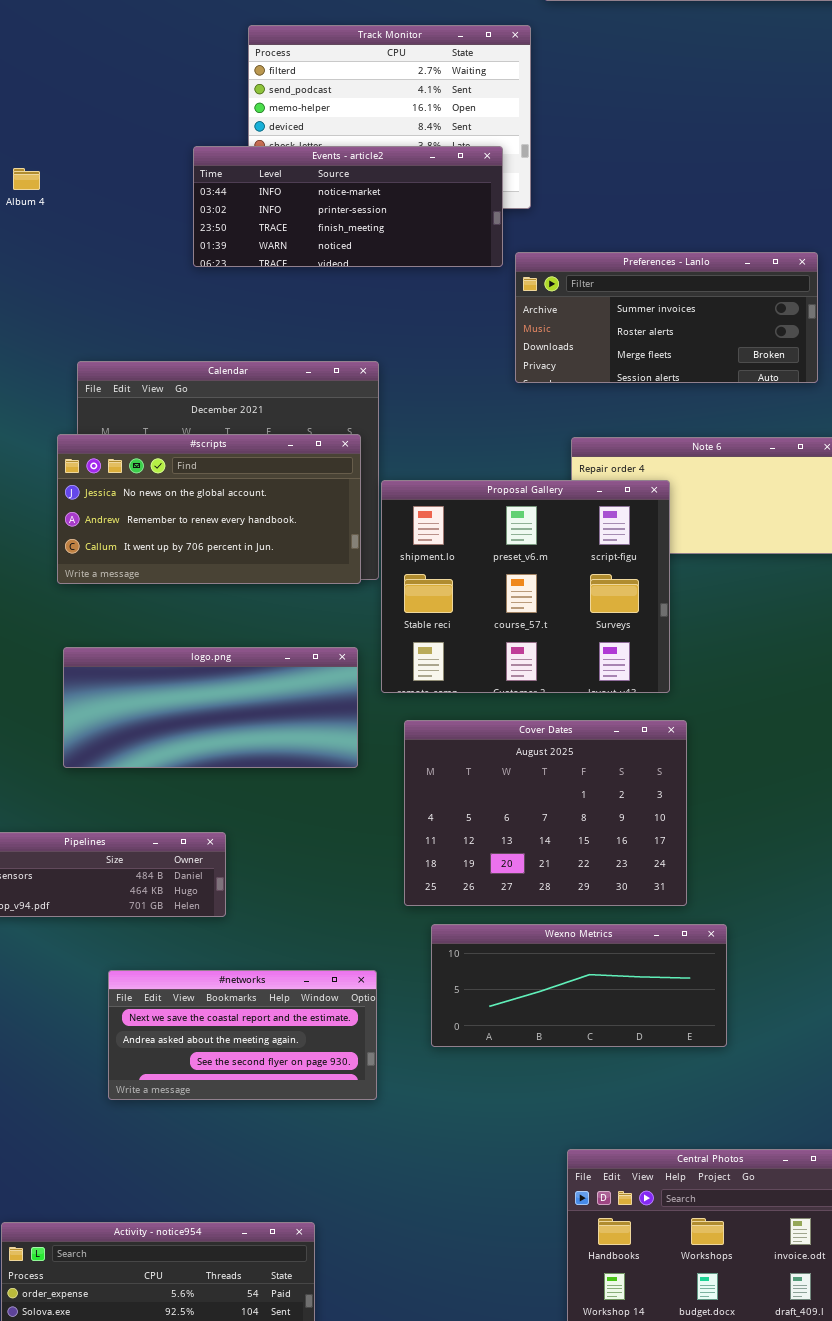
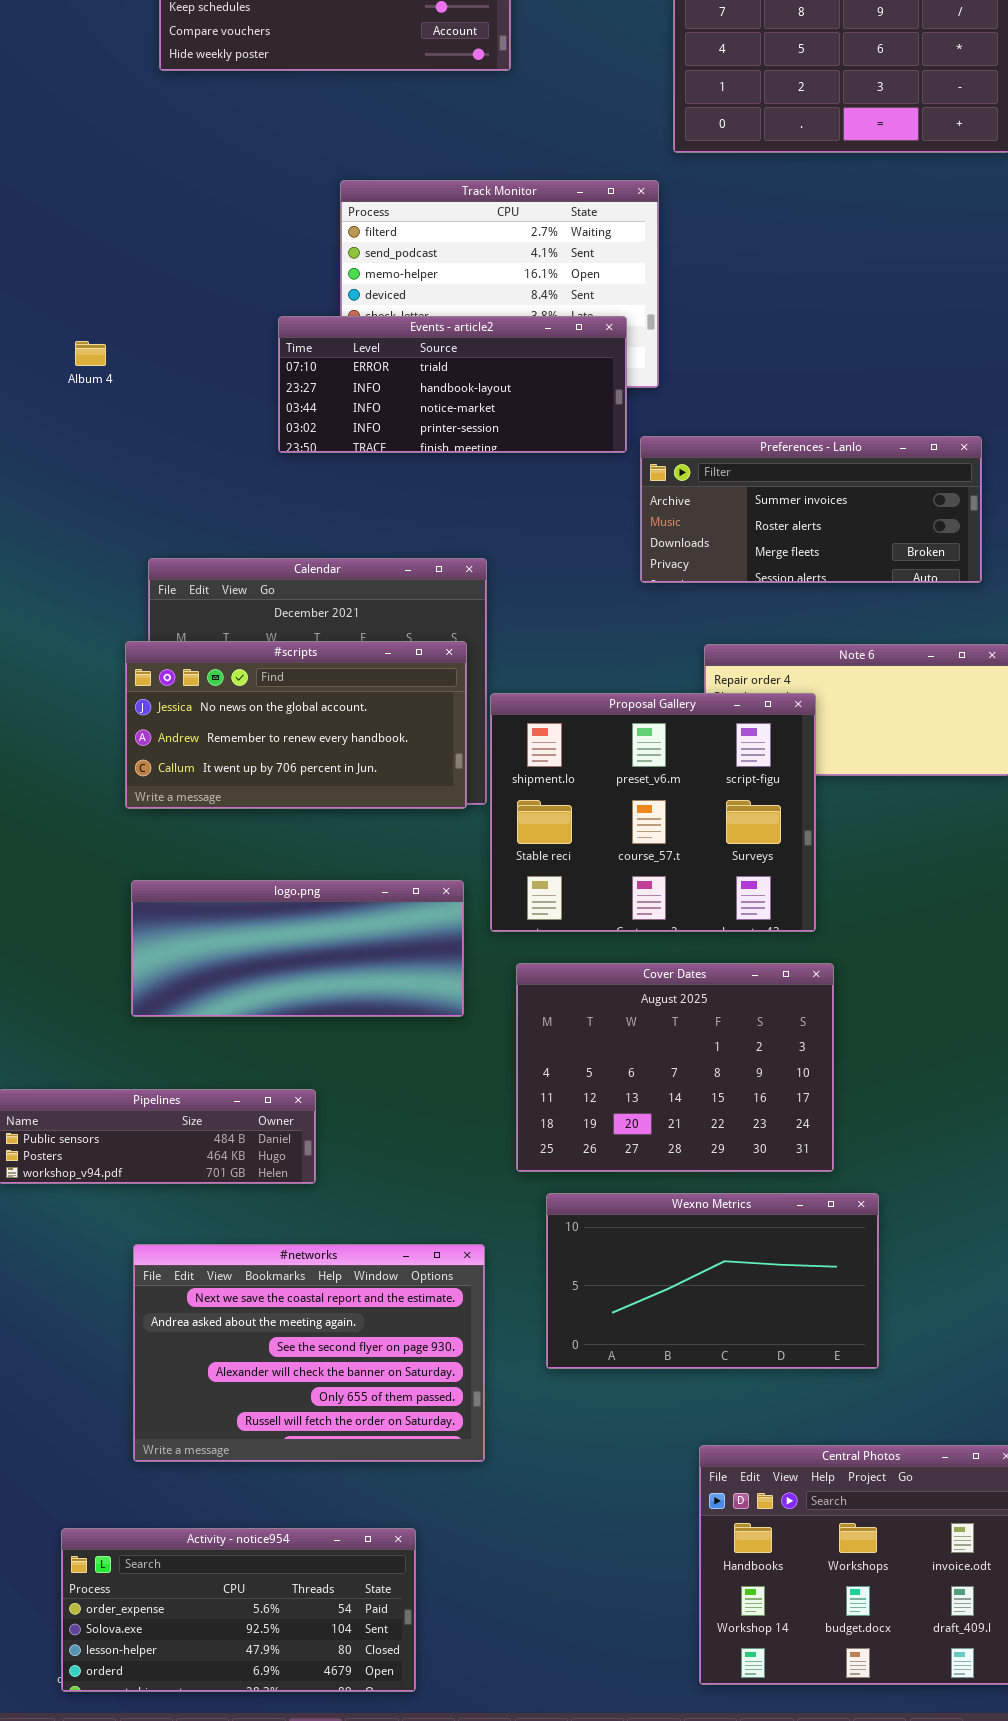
Events - article2: [193,146,503,267] -> [278,316,627,453], scrolled up 2 rows
Wexno Metrics: [431,924,727,1047] -> [546,1193,879,1369], resized
#networks: [108,970,377,1100] -> [133,1244,485,1462], resized

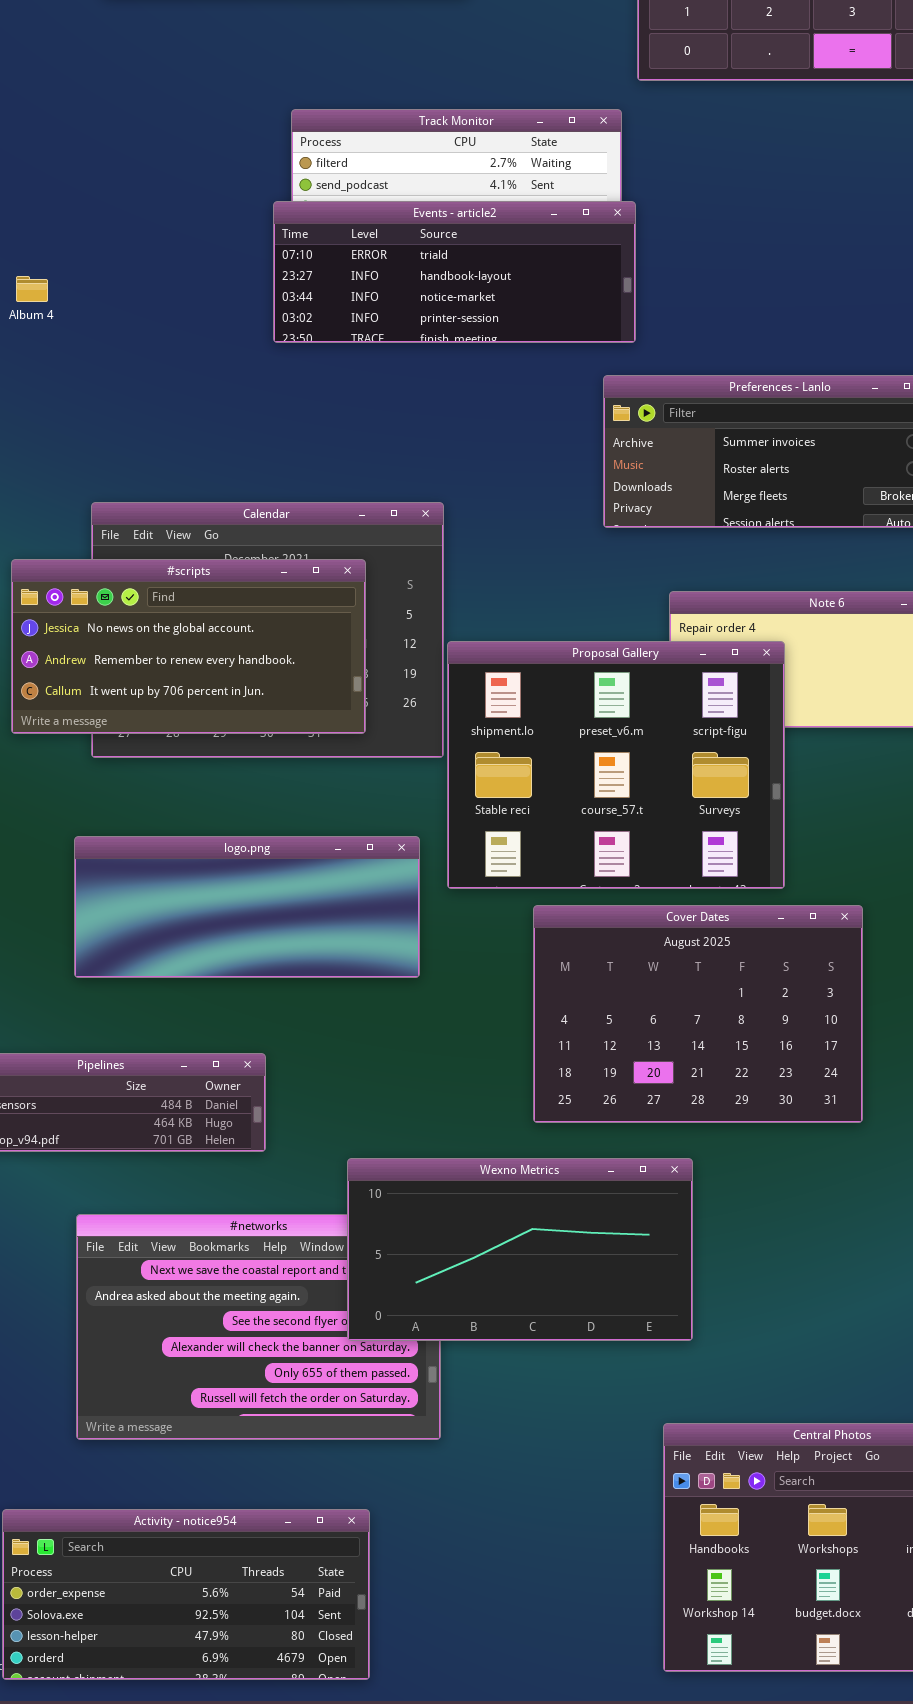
Events - article2: [278,316,627,453] -> [273,201,636,343], moved
#scripts: [125,641,467,809] -> [11,559,366,734], moved
Cover Dates: [516,963,834,1172] -> [533,905,863,1123], moved
Wexno Metrics: [546,1193,879,1369] -> [347,1158,693,1341], moved

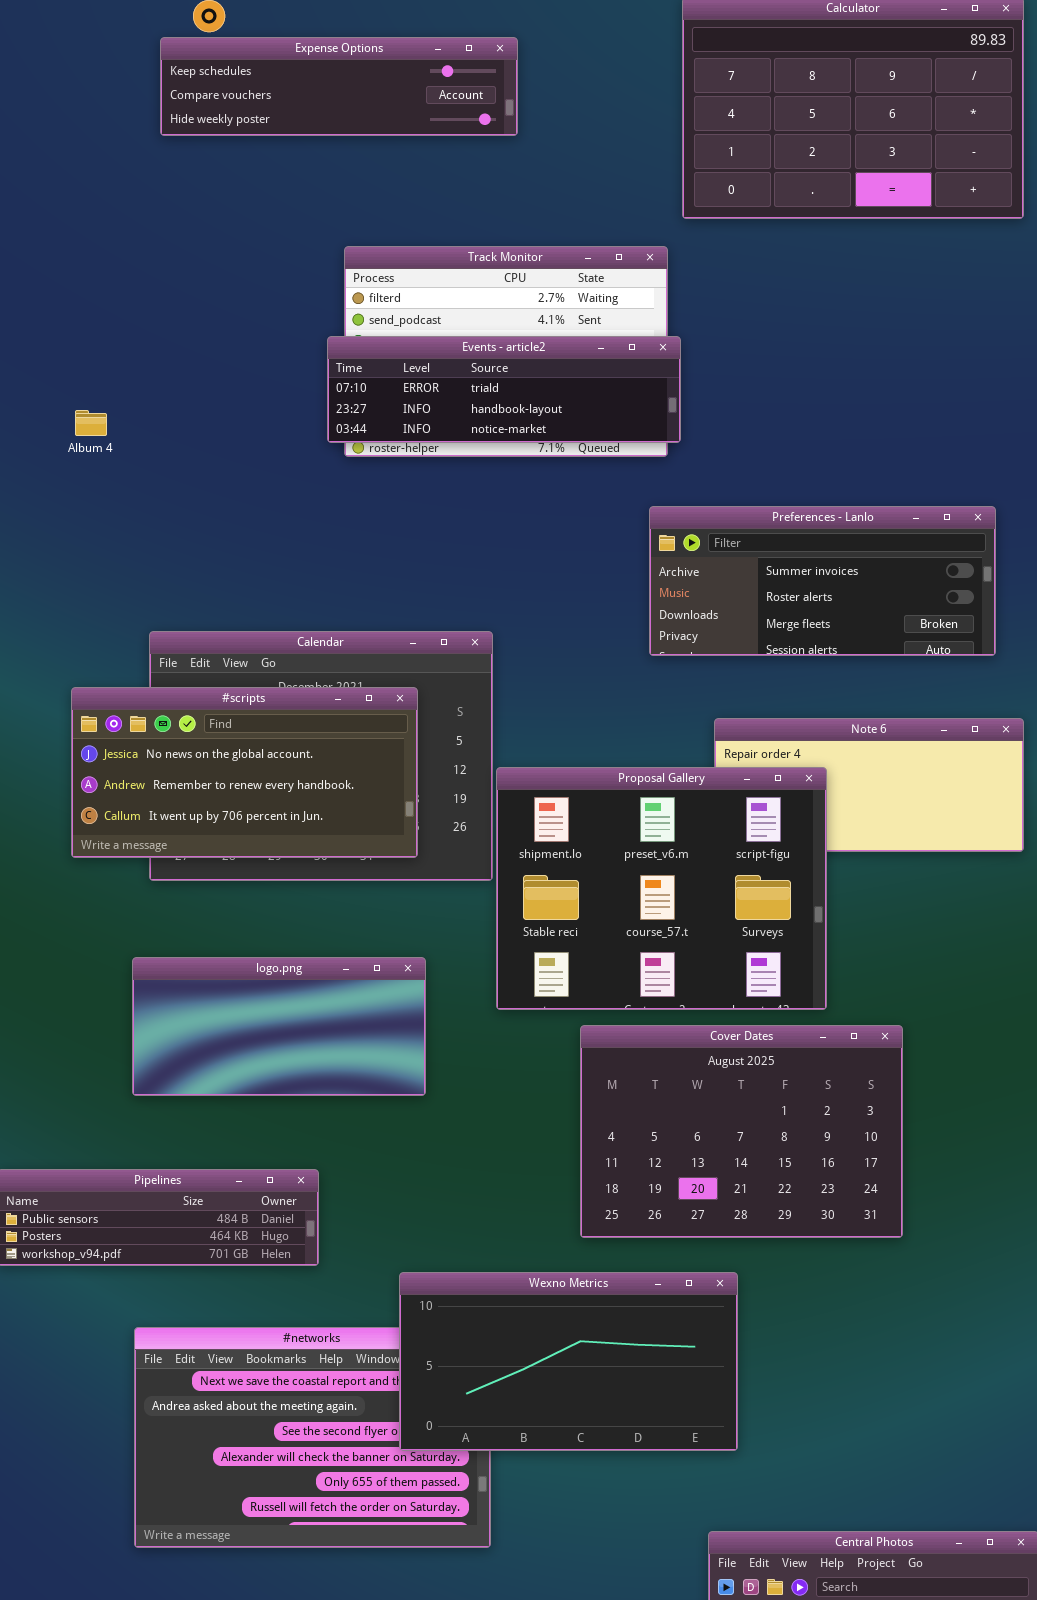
Events - article2: [273,201,636,343] -> [327,336,681,443], resized
logo.png: [74,836,420,978] -> [132,957,426,1096], resized

